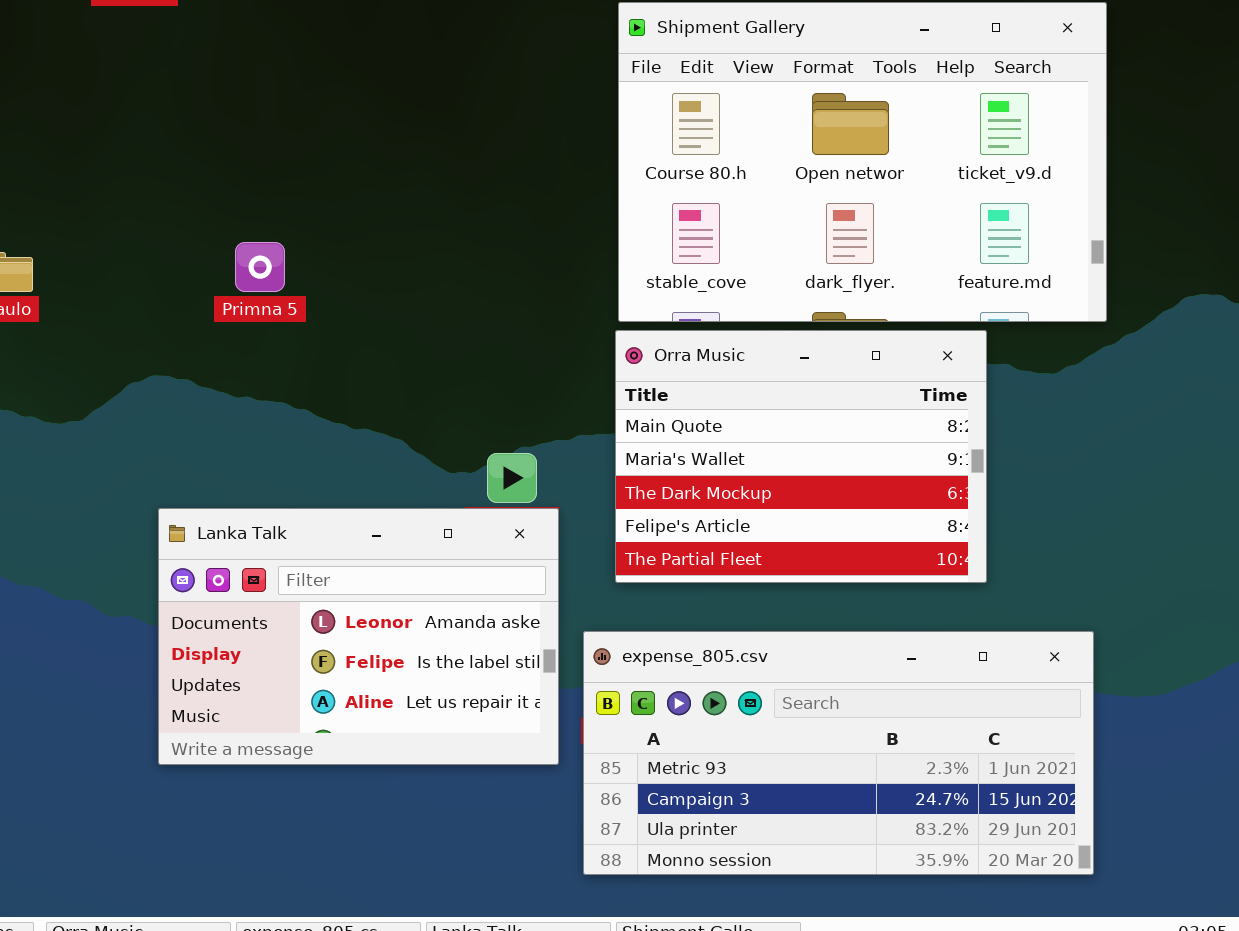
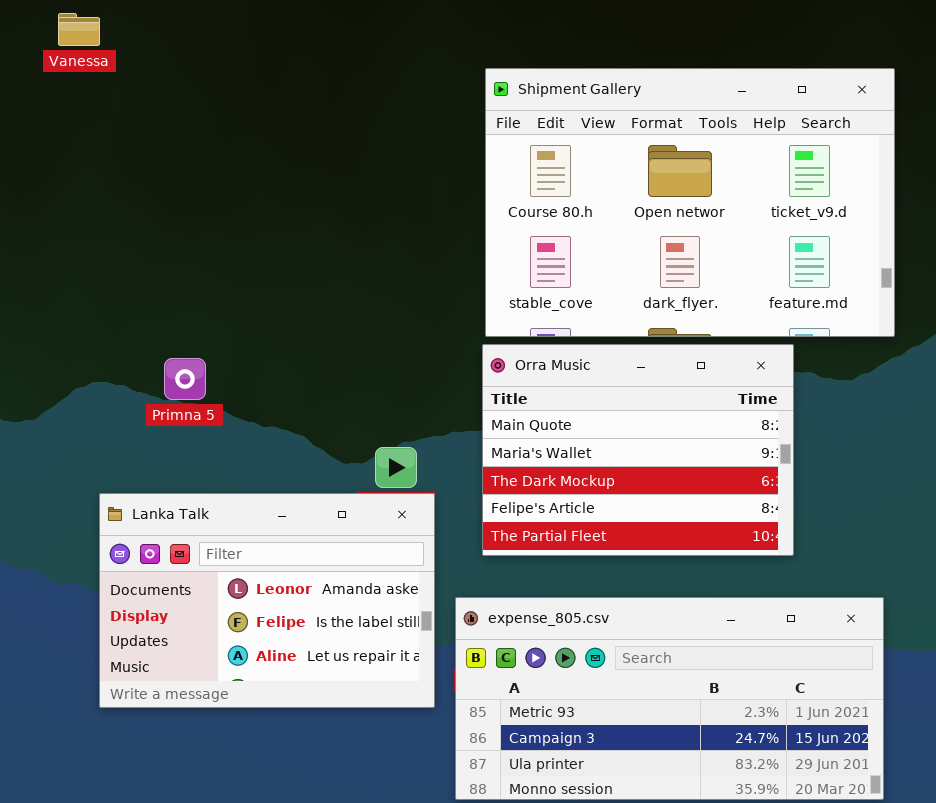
Primna 5: [235,242,285,292] -> [164,358,206,400], moved

